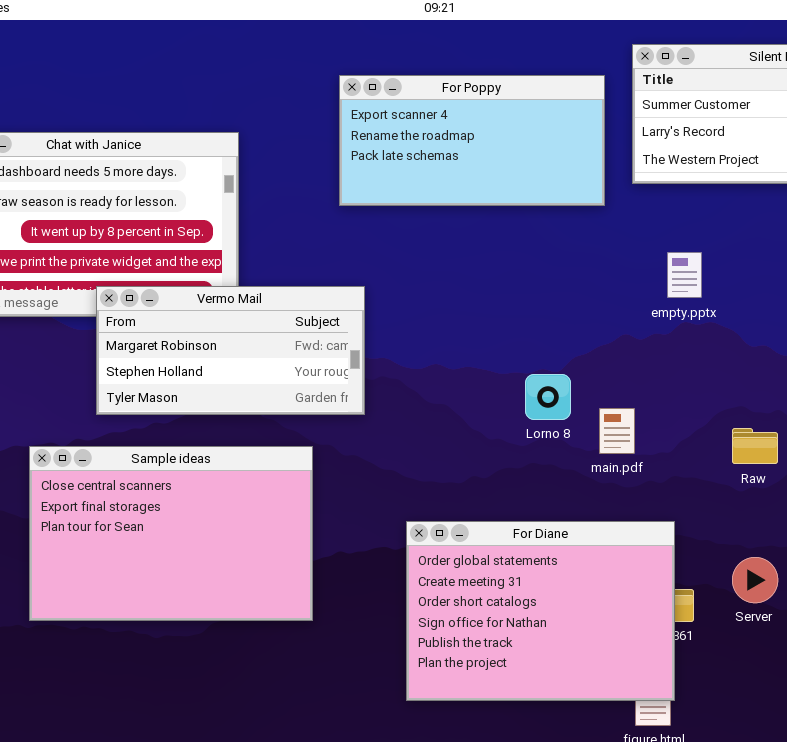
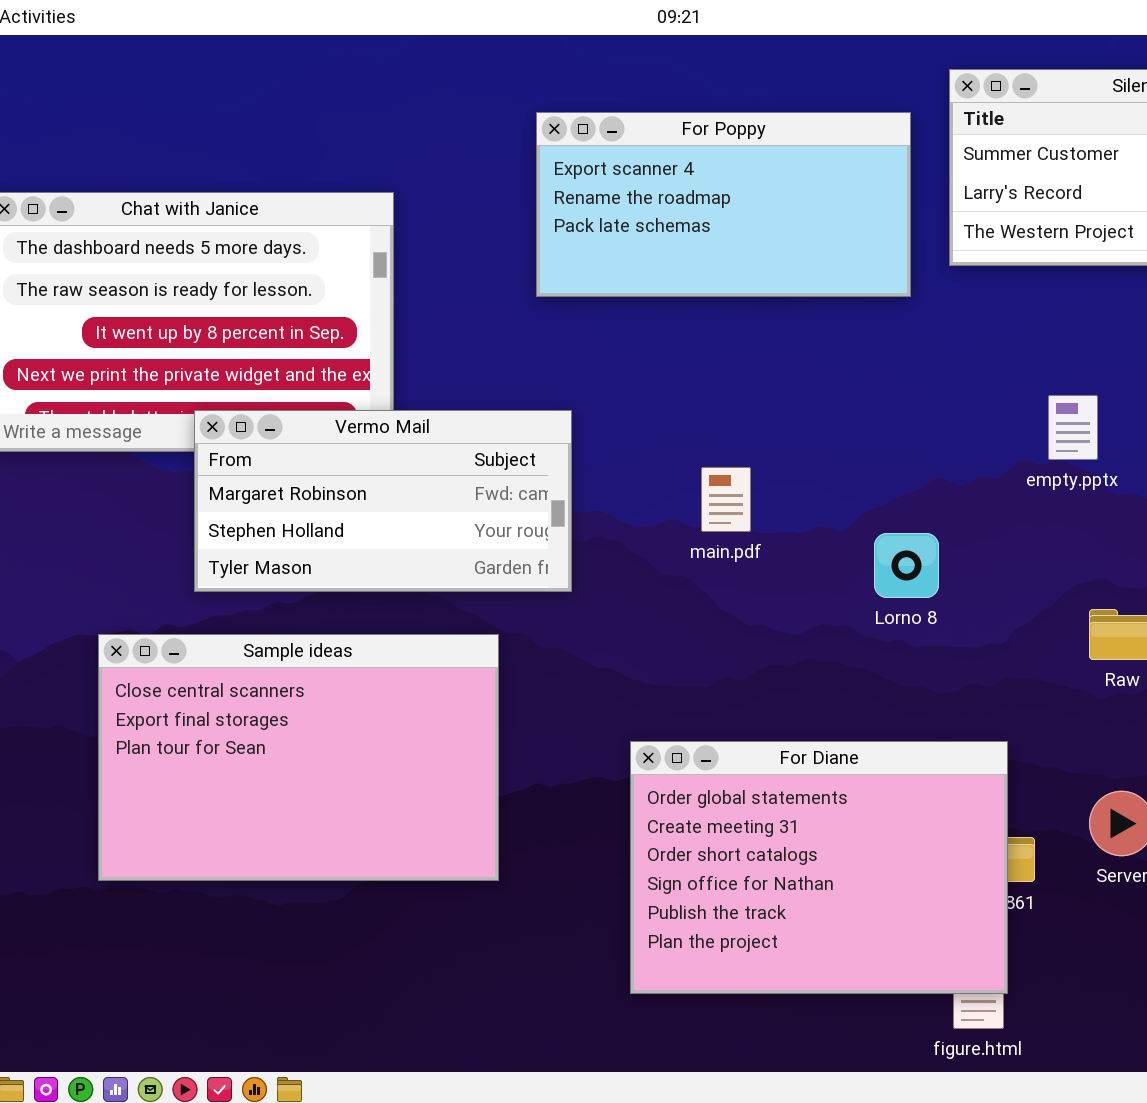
empty.pptx: [667,252,702,298] -> [1048,395,1098,460], moved
Lorno 8: [525,374,571,420] -> [874,533,939,598], moved
main.pdf: [599,408,635,454] -> [701,467,751,532], moved

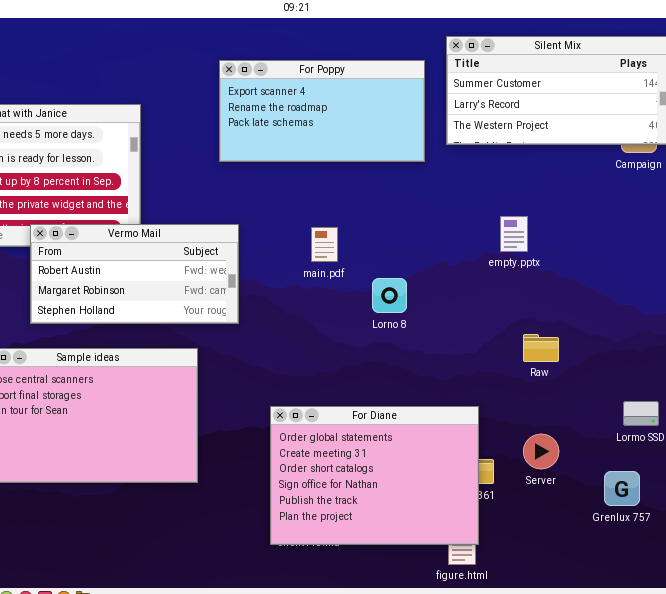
Vermo Mail: [194,410,572,592] -> [30,224,239,324], scrolled up 1 row
main.pdf: [701,467,751,532] -> [311,227,338,262], moved
Lorno 8: [874,533,939,598] -> [372,278,407,313], moved

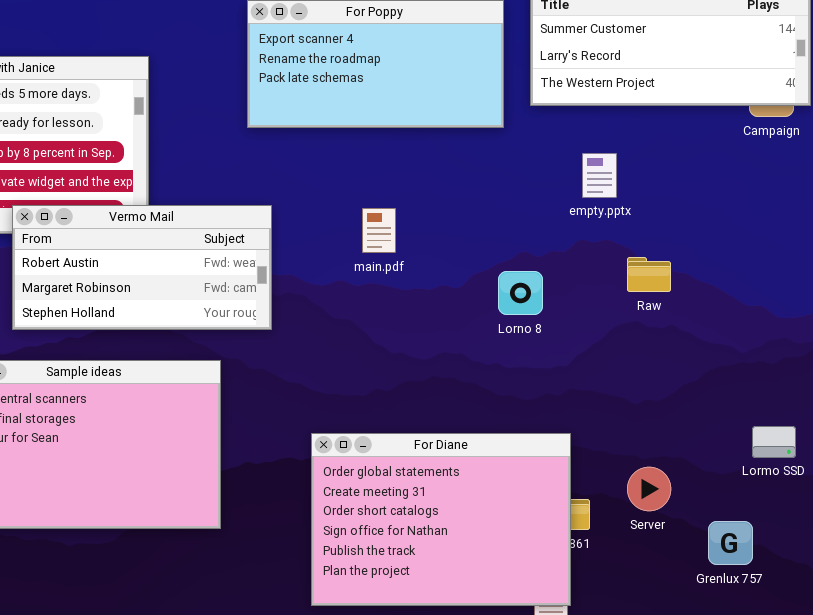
empty.pptx: [500,216,528,252] -> [582,153,617,198], moved
Lorno 8: [372,278,407,313] -> [498,271,543,315], moved
Raw: [523,334,559,362] -> [627,257,671,292], moved
Grenlux 757: [604,471,640,506] -> [708,521,753,565], moved

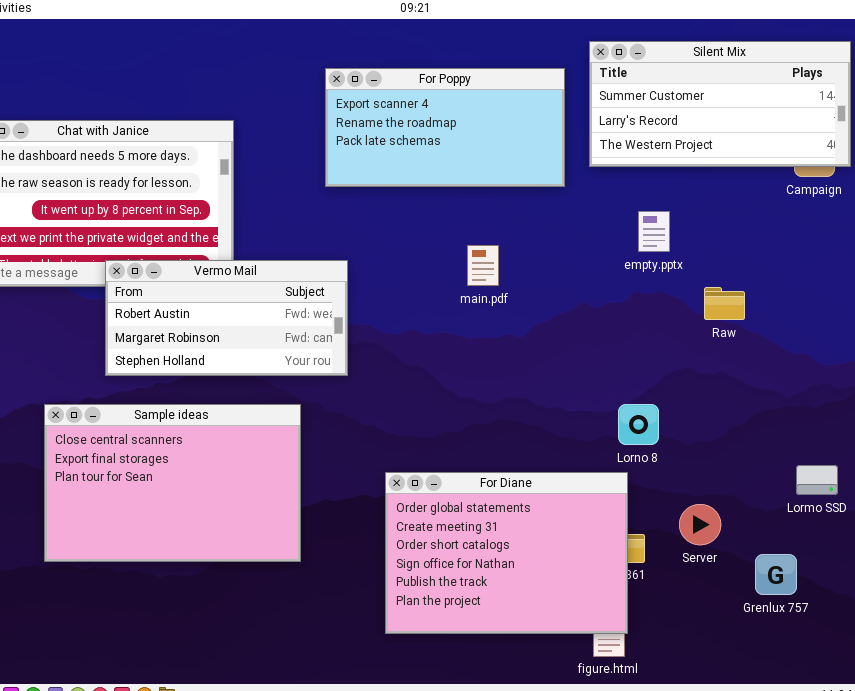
main.pdf: [362,208,396,253] -> [467,245,499,286], moved
Raw: [627,257,671,292] -> [704,287,745,320], moved
Lorno 8: [498,271,543,315] -> [618,404,659,445], moved

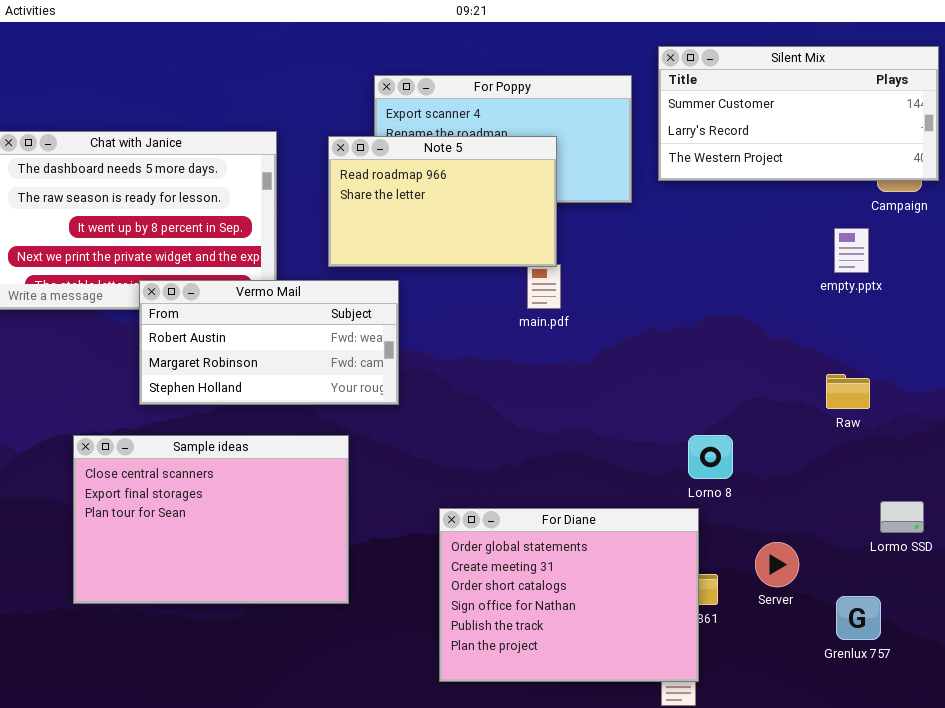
Note 5: none -> [328,136,557,267], opened
empty.pptx: [638,211,670,252] -> [834,228,869,273], moved
Raw: [704,287,745,320] -> [826,374,870,409], moved

